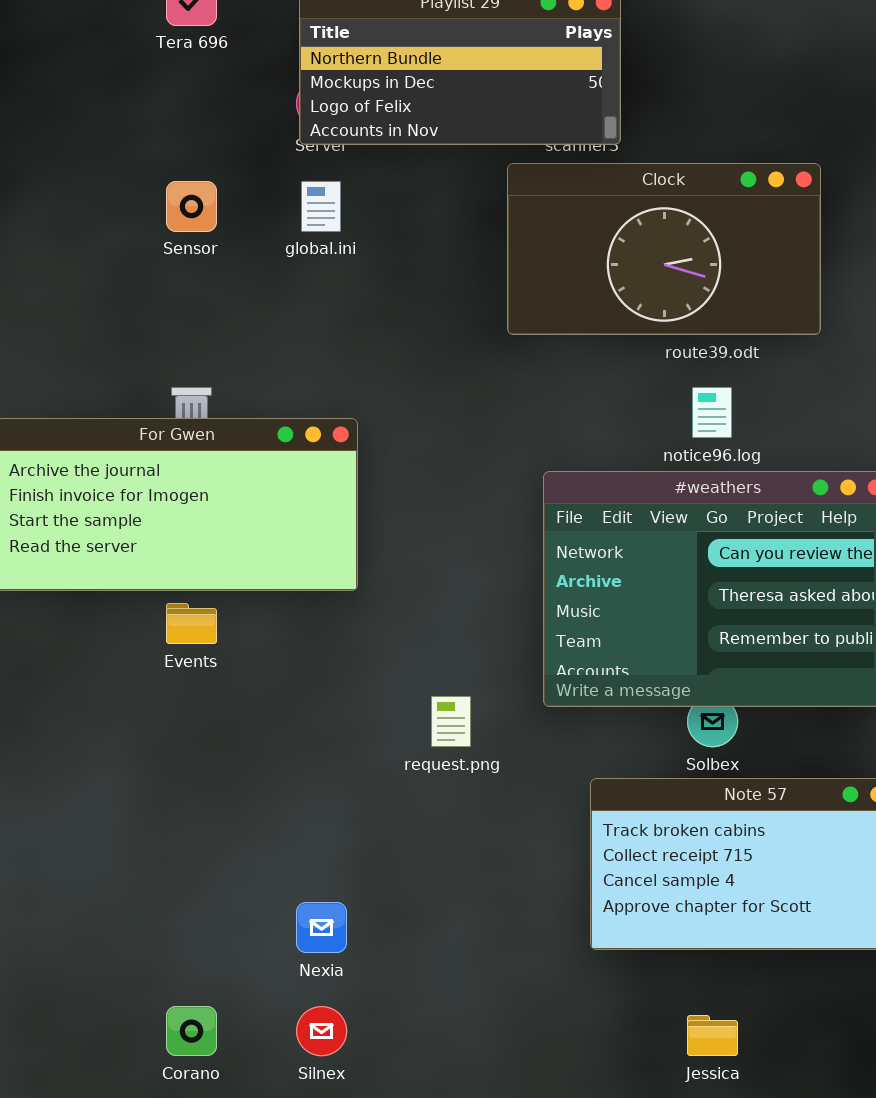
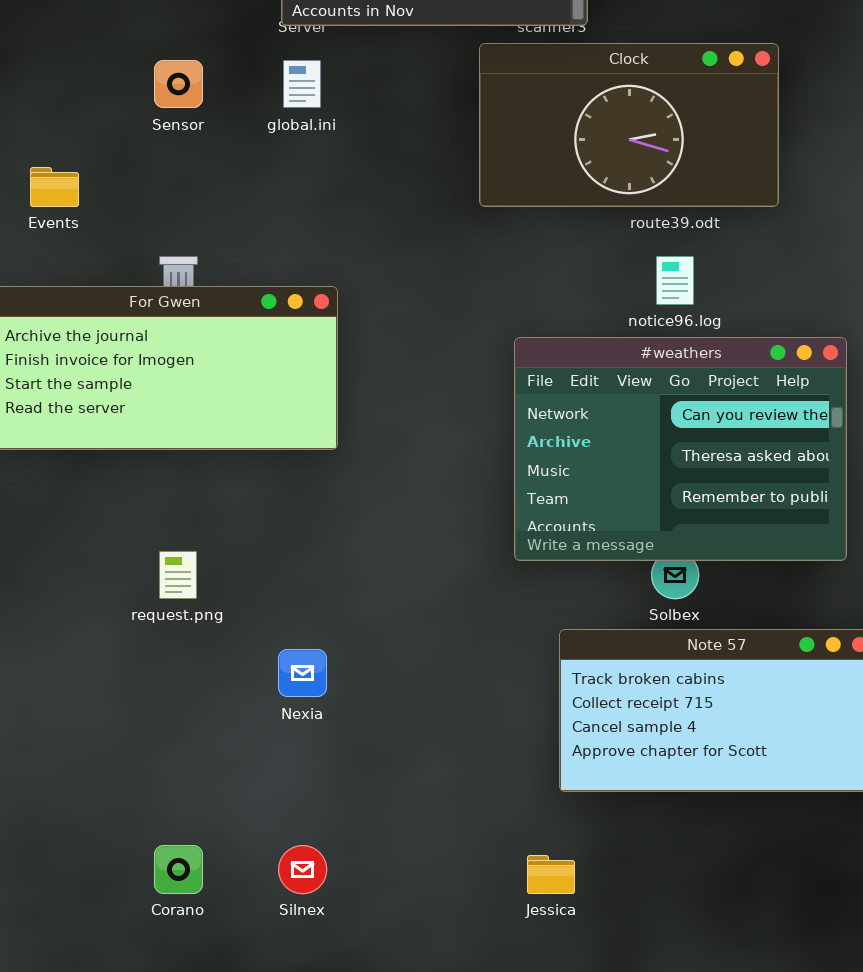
Events: [166,603,217,644] -> [30,167,79,207], moved
request.png: [431,696,471,747] -> [159,551,197,599], moved
Nexia: [296,902,347,953] -> [278,649,327,697], moved
Jessica: [687,1015,738,1056] -> [527,855,575,894], moved

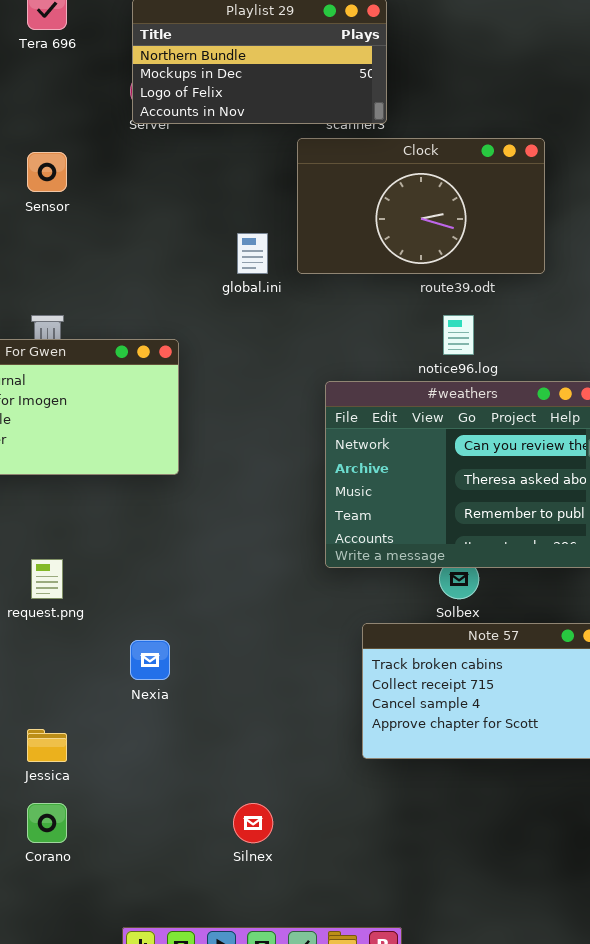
global.ini: [283,60,321,108] -> [237,233,268,274], moved
Silnex: [278,845,327,894] -> [233,803,273,843], moved
Jessica: [527,855,575,894] -> [27,729,67,762], moved

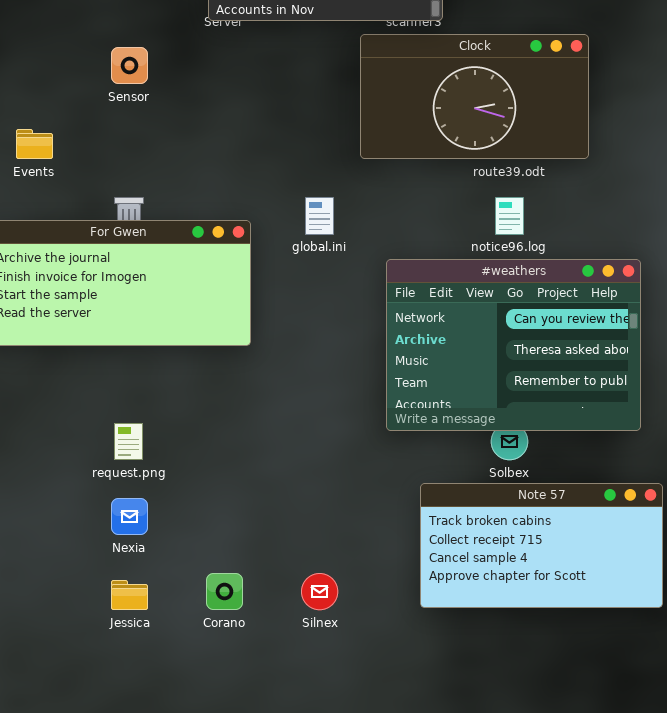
global.ini: [237,233,268,274] -> [305,197,334,235], moved
Nexia: [130,640,170,680] -> [111,498,148,535], moved
Corano: [27,803,67,843] -> [206,573,243,610], moved
Silnex: [233,803,273,843] -> [301,573,338,610], moved

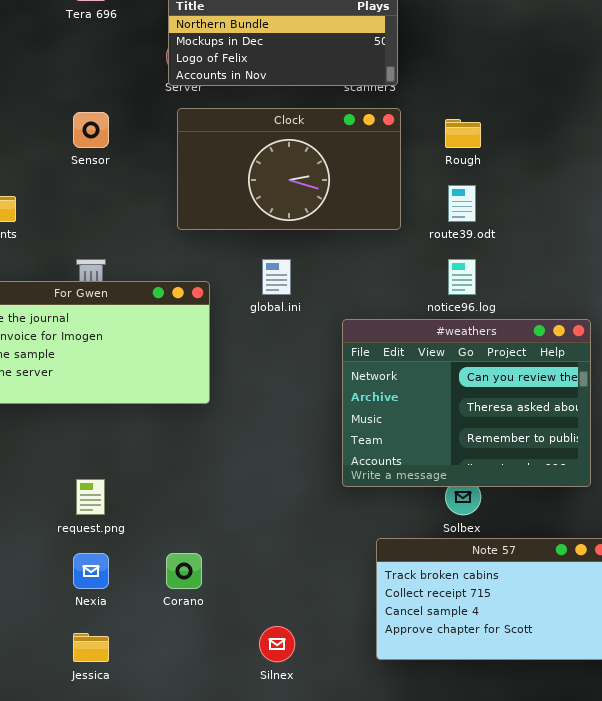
Clock: [360,34,589,159] -> [177,108,401,230], moved
Corano: [206,573,243,610] -> [166,553,202,589], moved

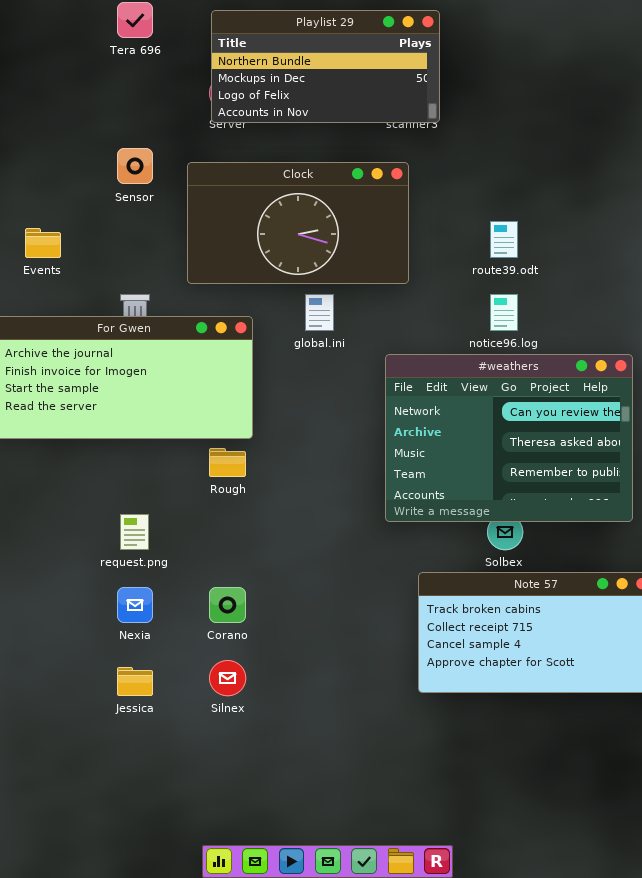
Clock: [177,108,401,230] -> [187,162,409,284], moved
Rough: [445,119,481,148] -> [209,448,246,477], moved
Silnex: [259,626,295,662] -> [209,660,246,696], moved

